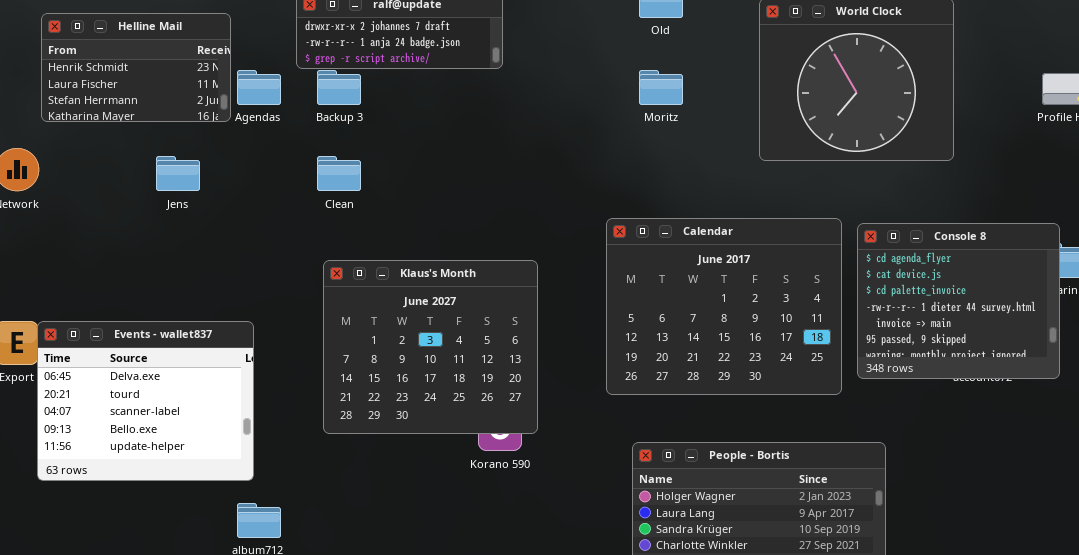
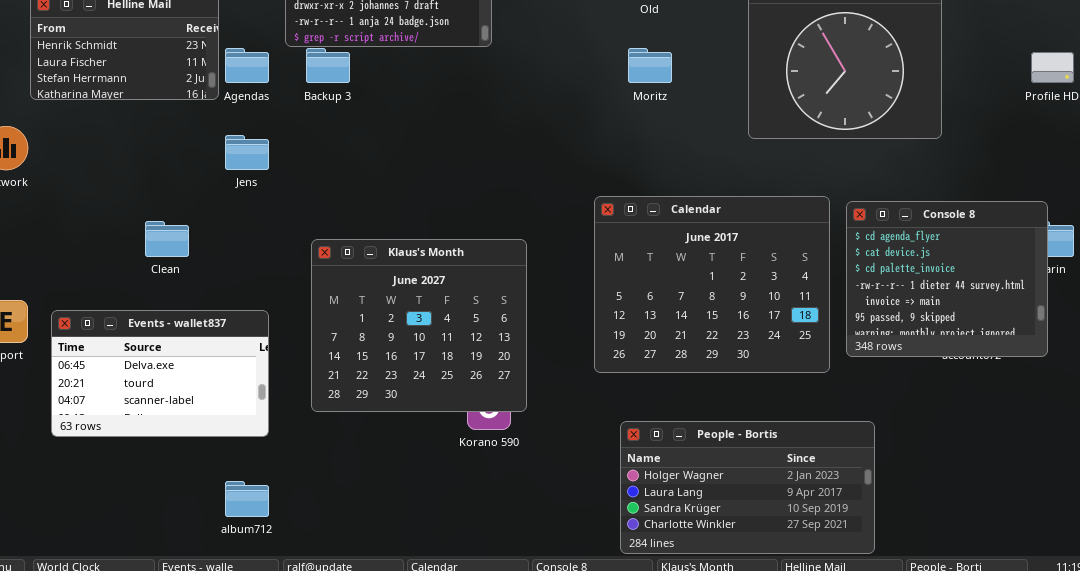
Jens: [156,156,200,191] -> [225,135,269,170], moved
Clean: [317,156,361,191] -> [145,221,189,257], moved
Events - wallet837: [37,321,254,481] -> [51,310,269,437], moved, resized

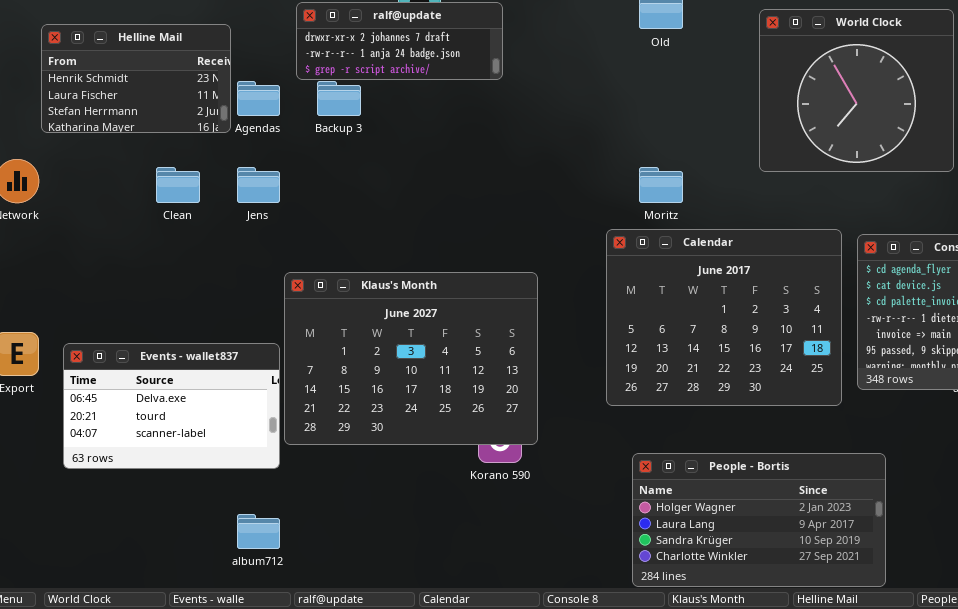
Moritz: [628,48,672,83] -> [639,167,683,203], moved
Clean: [145,221,189,257] -> [156,167,200,203], moved
Klaus's Month: [311,239,527,412] -> [284,272,538,445], resized

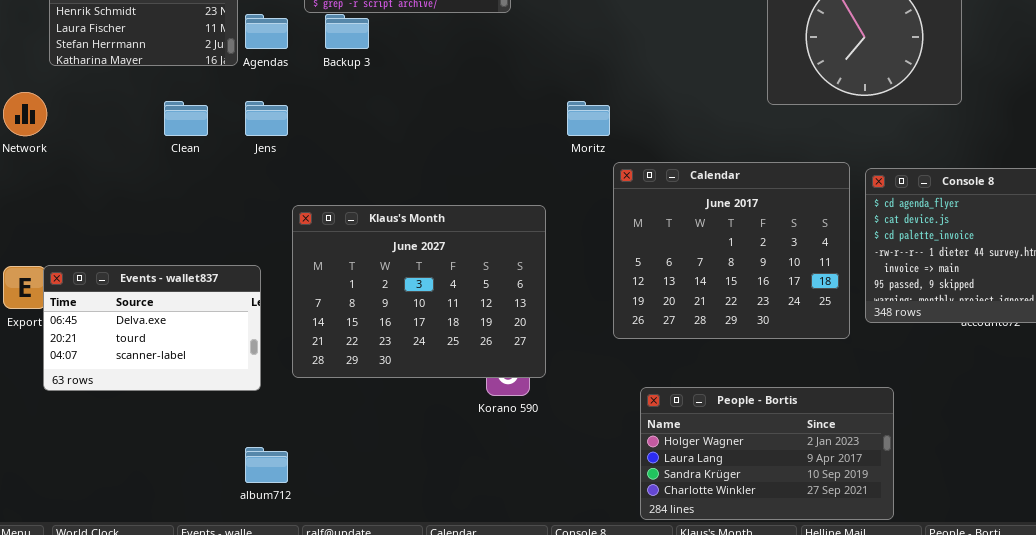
Moritz: [639,167,683,203] -> [567,101,610,136], moved
Events - wallet837: [63,343,280,469] -> [43,265,261,391], moved

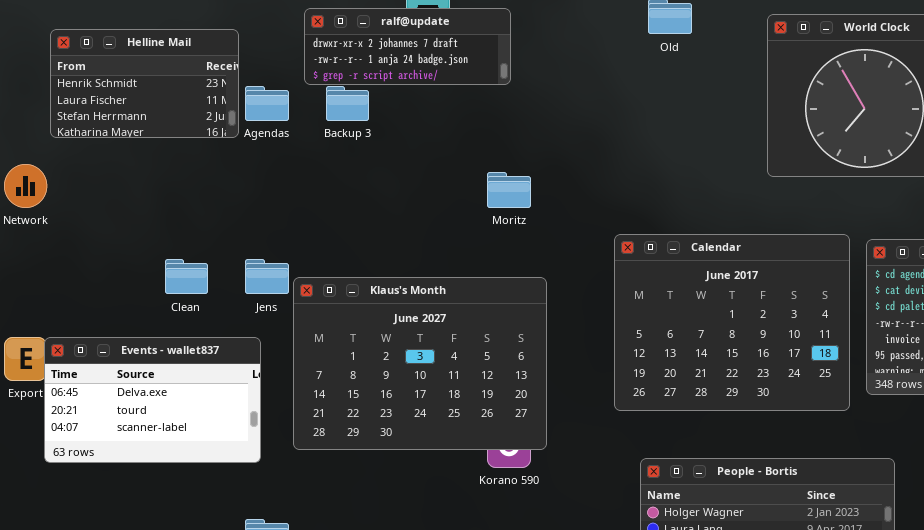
Clean: [164,101,208,136] -> [165,259,208,294], moved
Jens: [245,101,288,136] -> [245,259,289,294], moved
Moritz: [567,101,610,136] -> [487,172,531,208], moved

